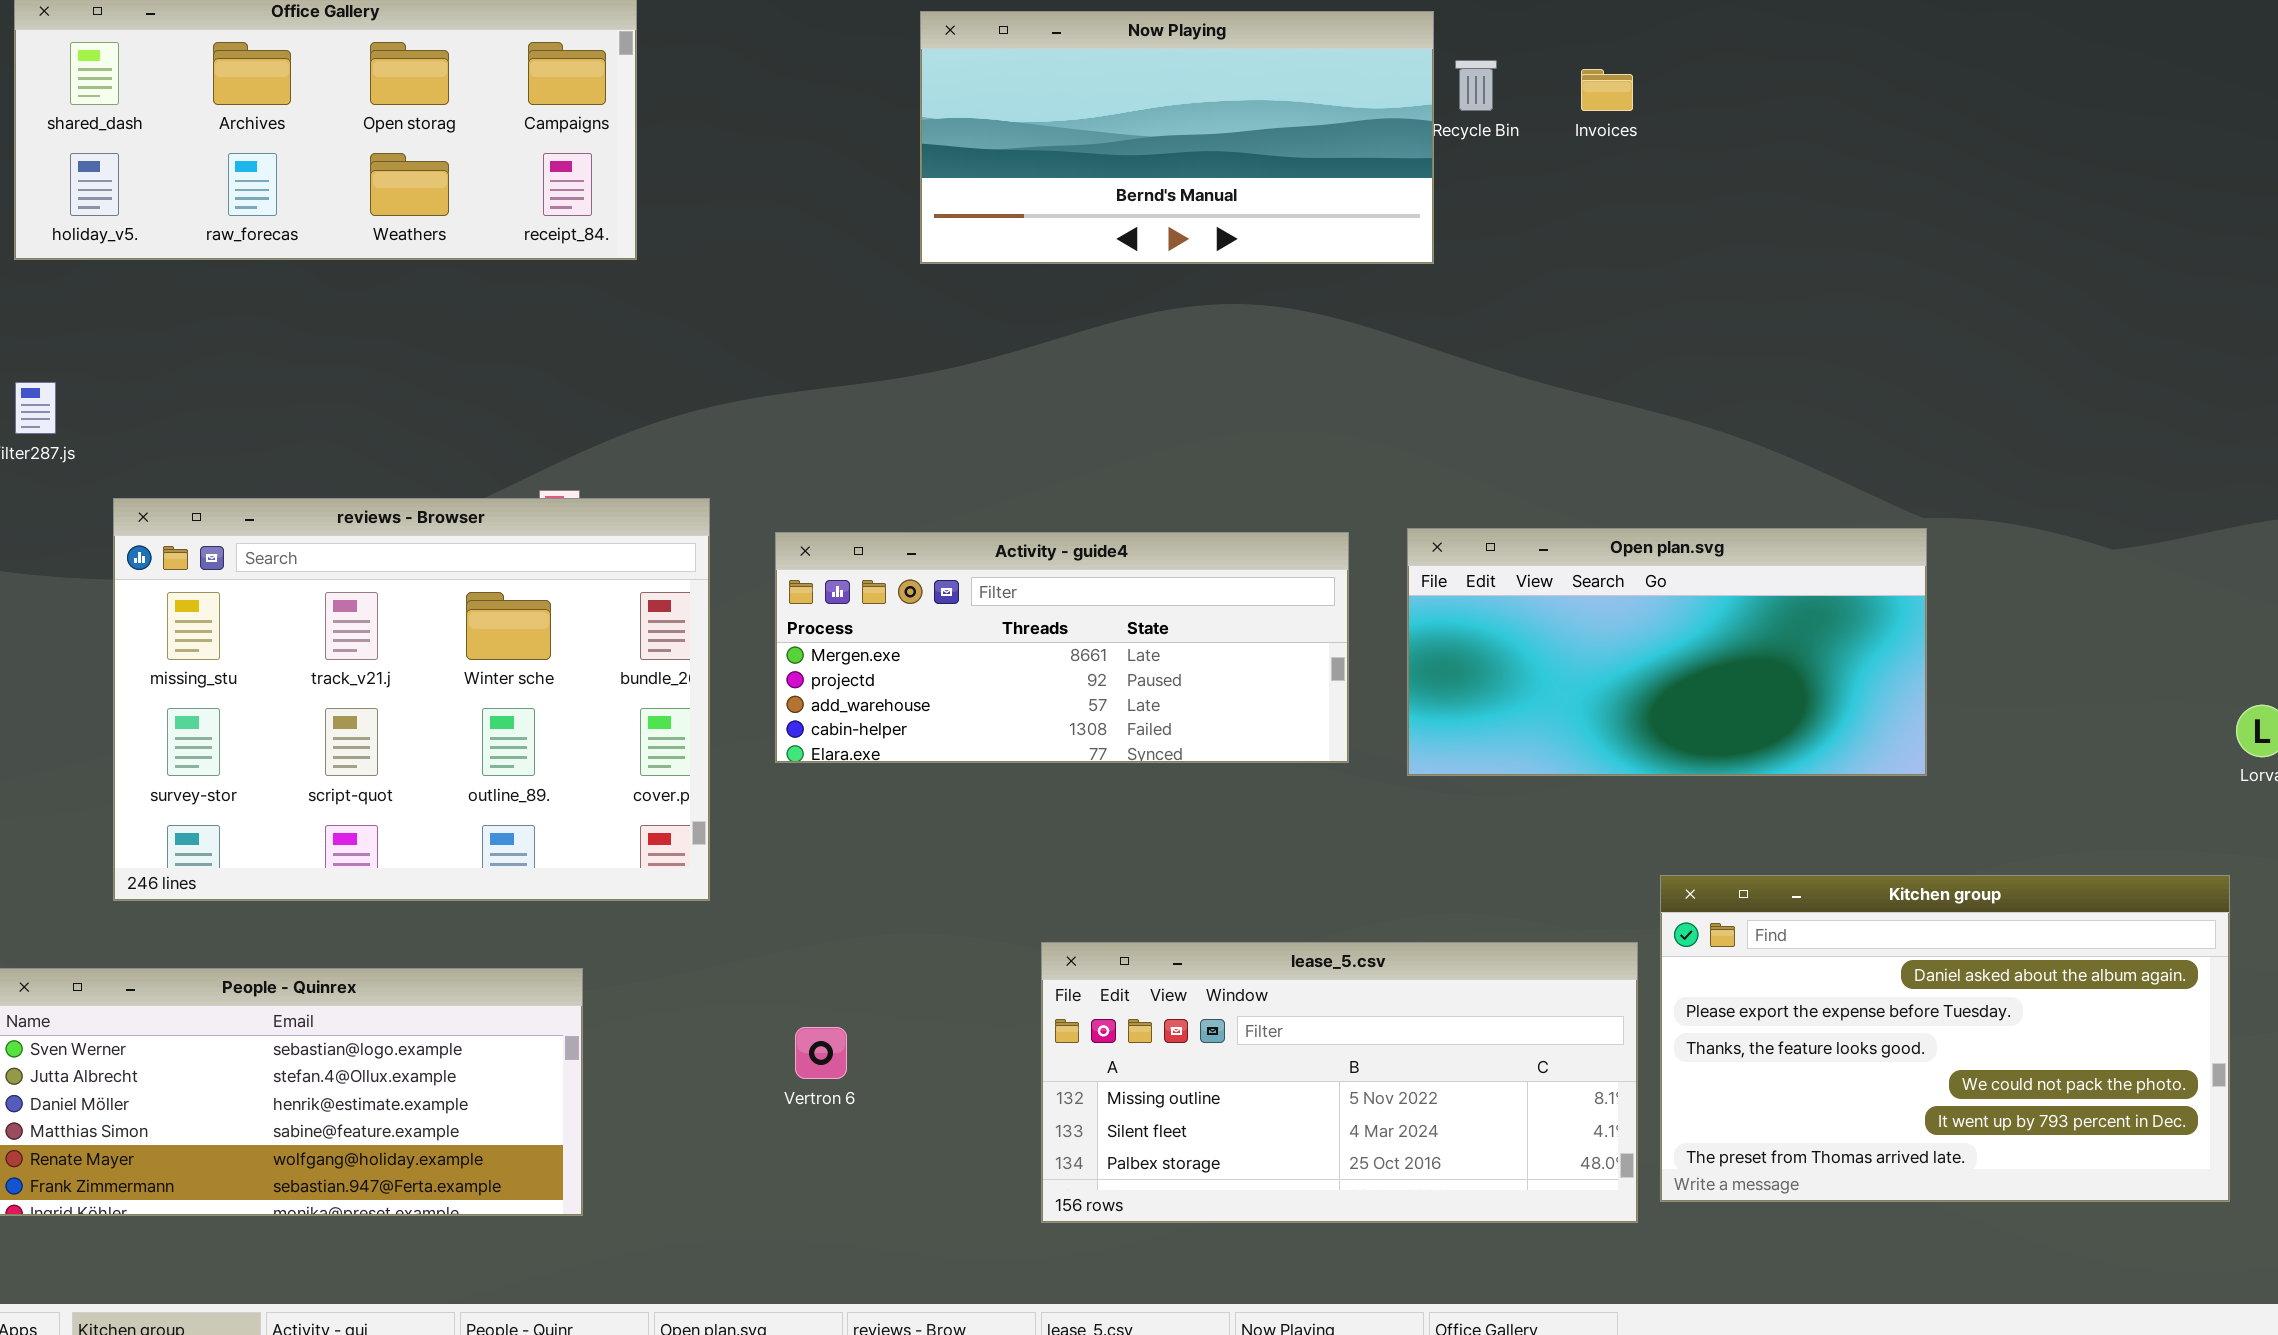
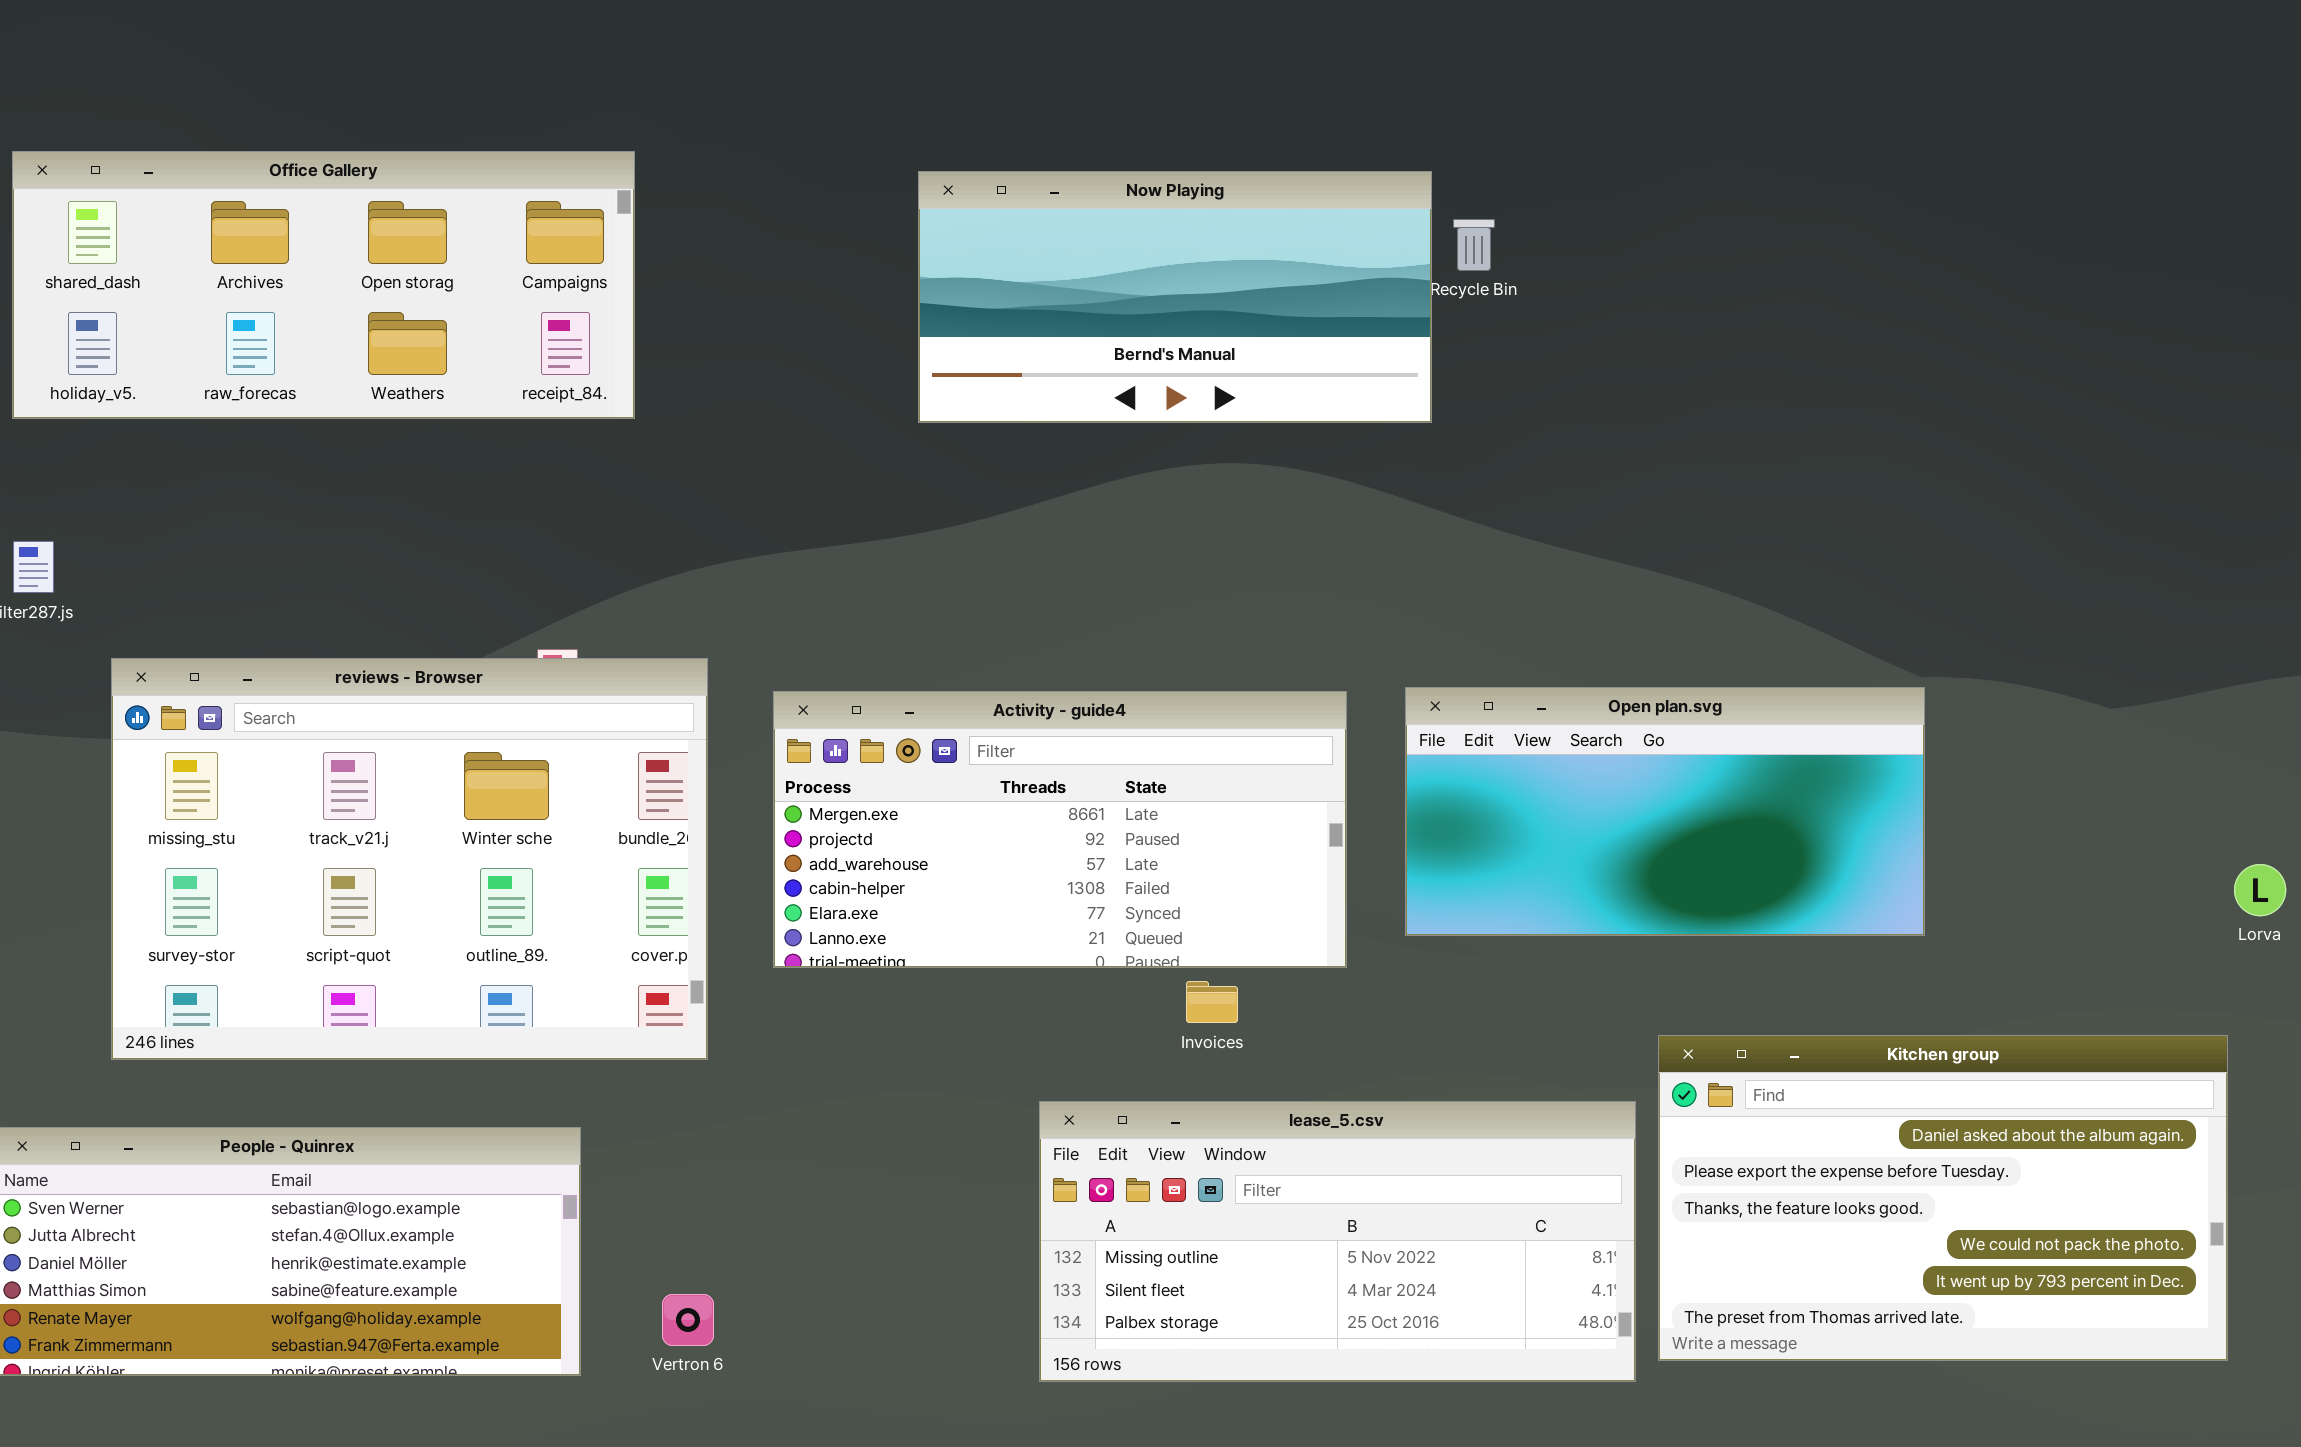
Invoices: [1581,69,1633,111] -> [1186,981,1238,1023], moved
Activity - guide4: [775,532,1349,763] -> [773,691,1347,968], resized
Vertron 6: [795,1027,847,1079] -> [662,1294,714,1346], moved

